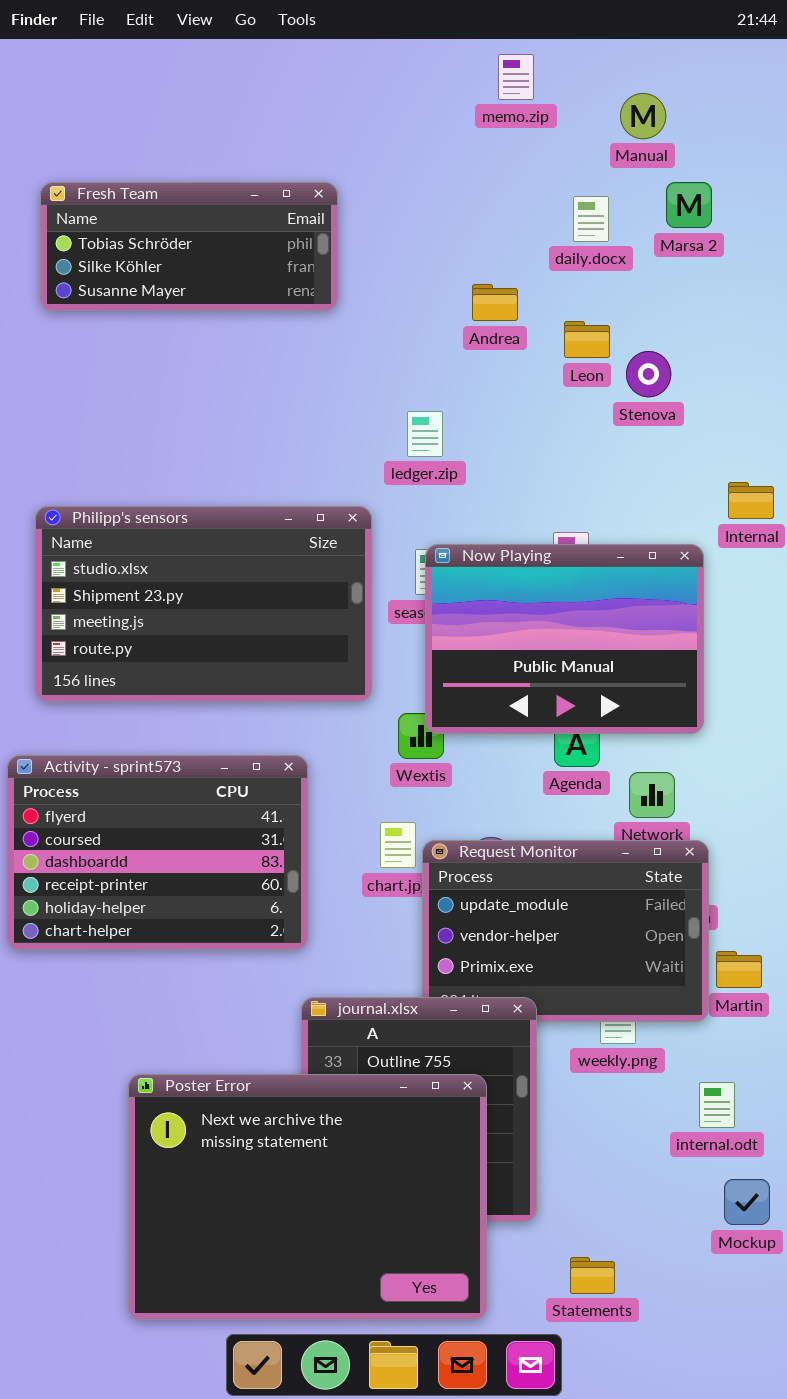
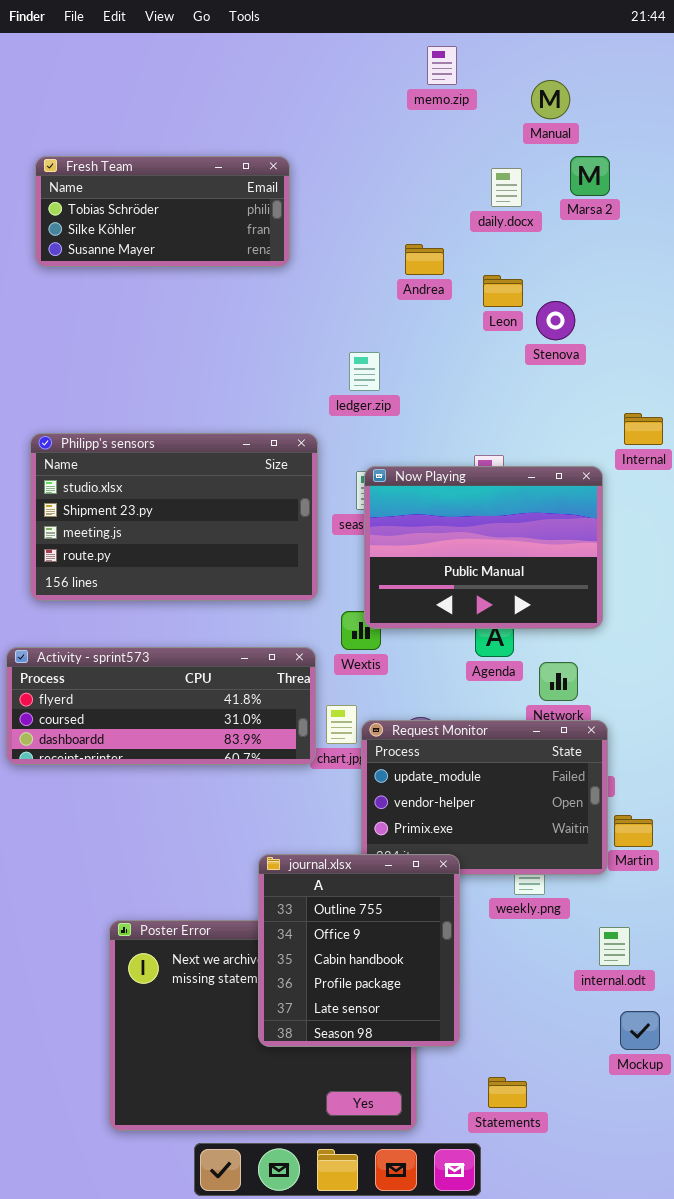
Activity - sprint573: [7,755,308,950] -> [6,647,316,765], resized
journal.xlsx: [301,997,537,1222] -> [258,854,460,1047], raised

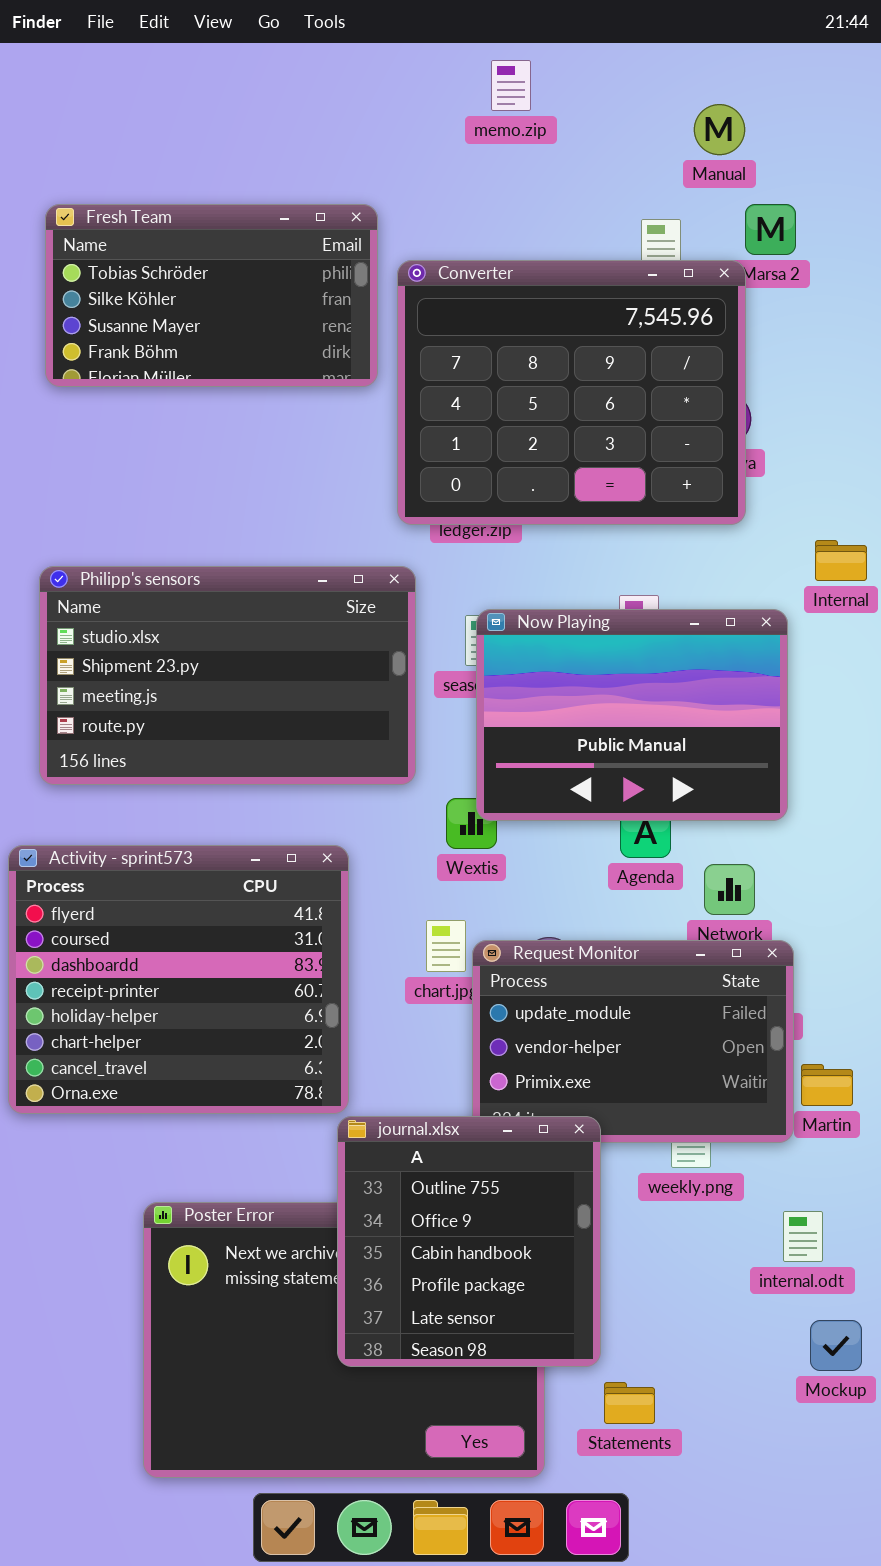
memo.zip: [427,46,457,85] -> [491,60,531,111], moved
Fresh Team: [35,156,290,267] -> [45,204,378,387], resized
Converter: none -> [397,260,746,525], opened
Activity - sprint573: [6,647,316,765] -> [8,845,349,1114], resized
Statements: [488,1077,527,1108] -> [604,1382,655,1424], moved

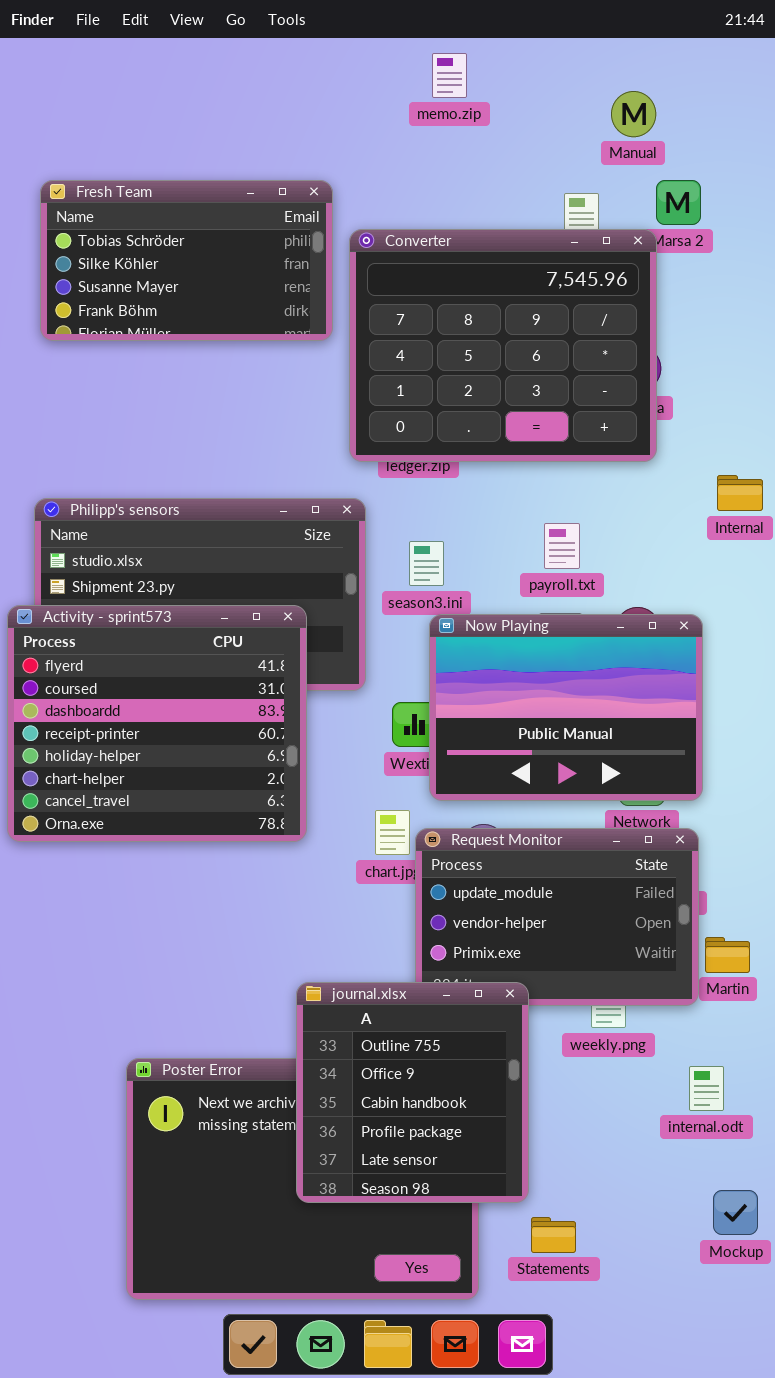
Now Playing: [476,609,788,821] -> [429,614,703,801], moved
Activity - sprint573: [8,845,349,1114] -> [7,605,307,842], moved
Mockup: [810,1320,862,1371] -> [713,1190,758,1235], moved

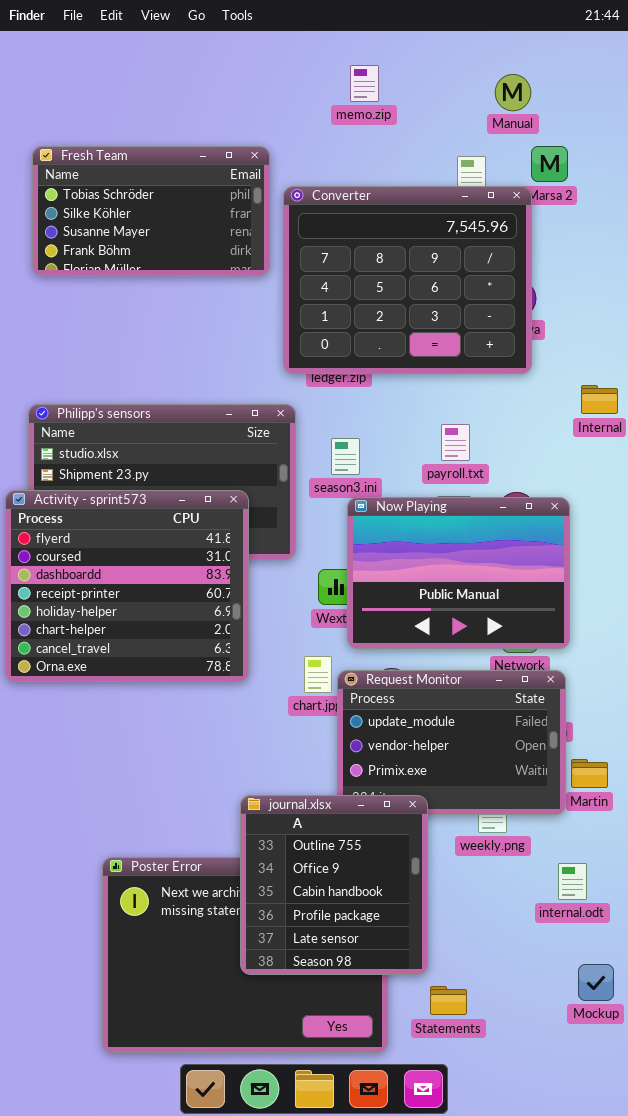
memo.zip: [432,53,467,98] -> [350,65,379,102], moved

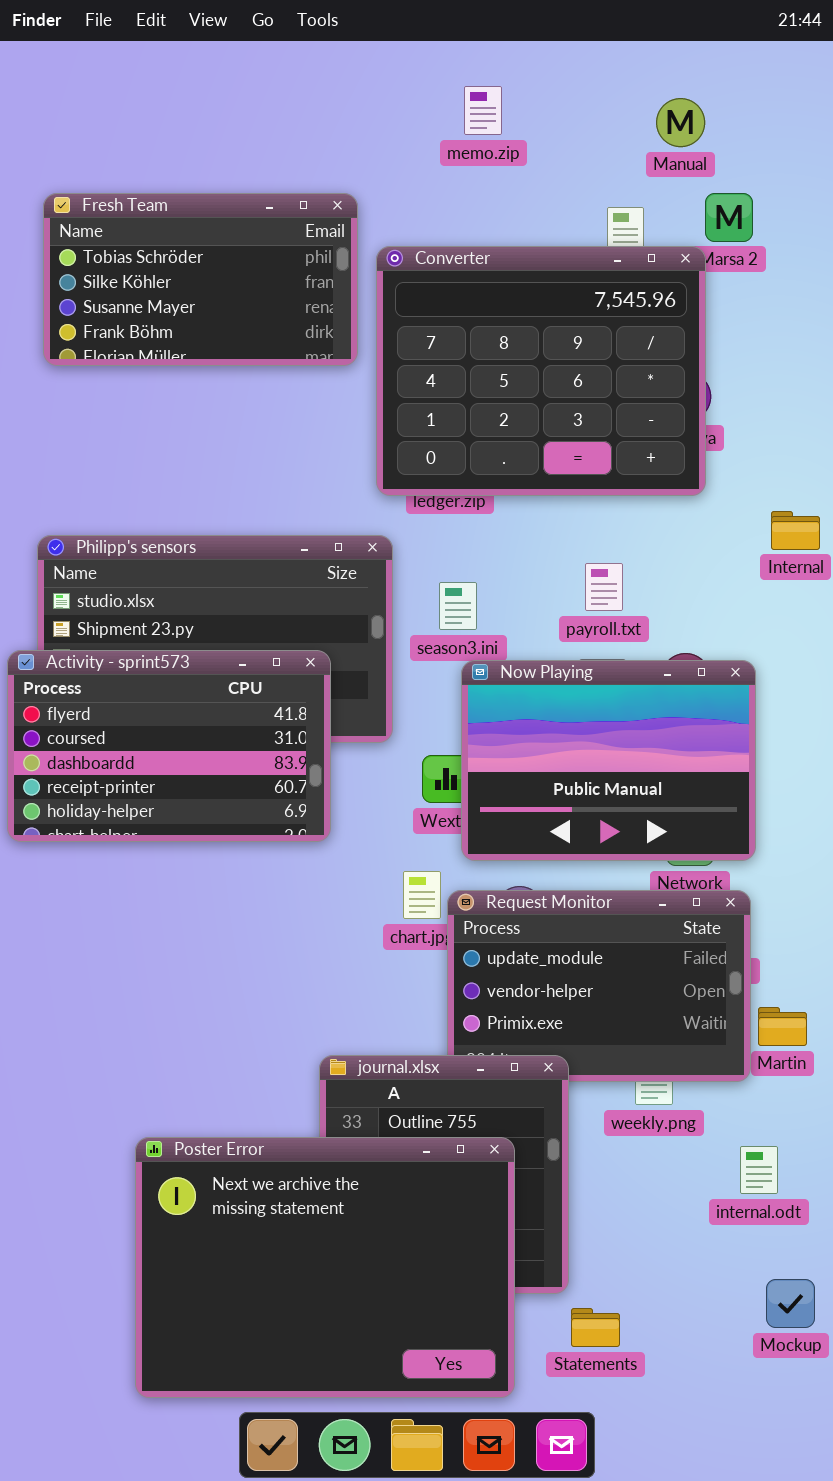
Activity - sprint573: [5,490,249,682] -> [7,650,331,842], resized
Poster Error: [102,857,388,1053] -> [135,1137,515,1398], raised

